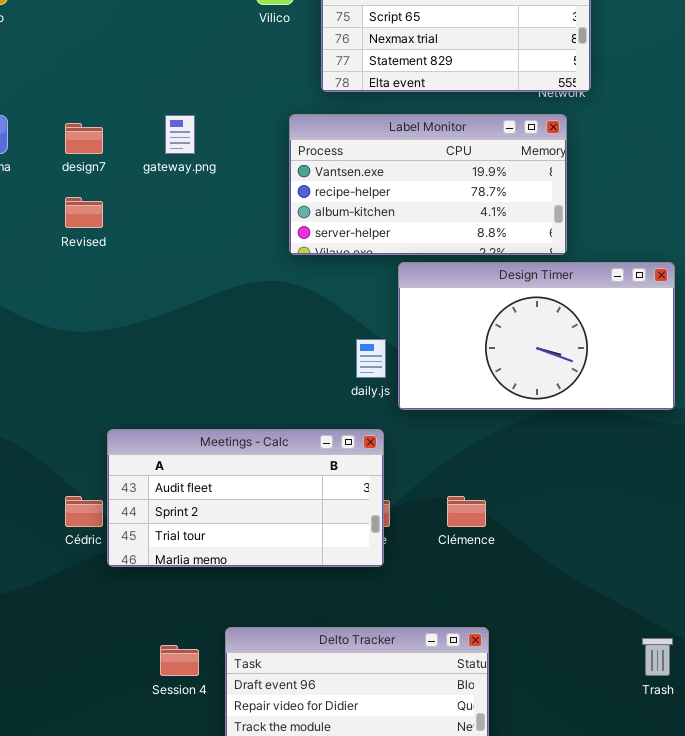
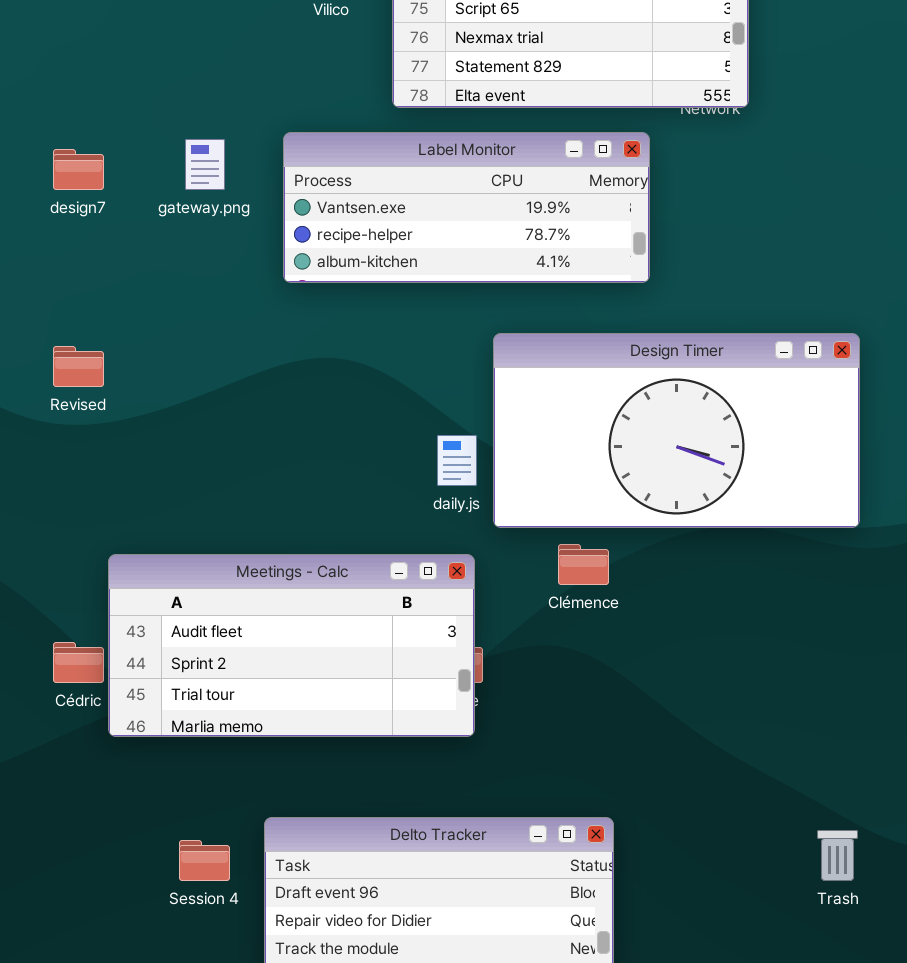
Label Monitor: [289,114,567,255] -> [283,132,650,283], moved, resized
Revised: [65,197,103,228] -> [53,346,104,387], moved
Clémence: [447,496,486,527] -> [558,544,609,585], moved

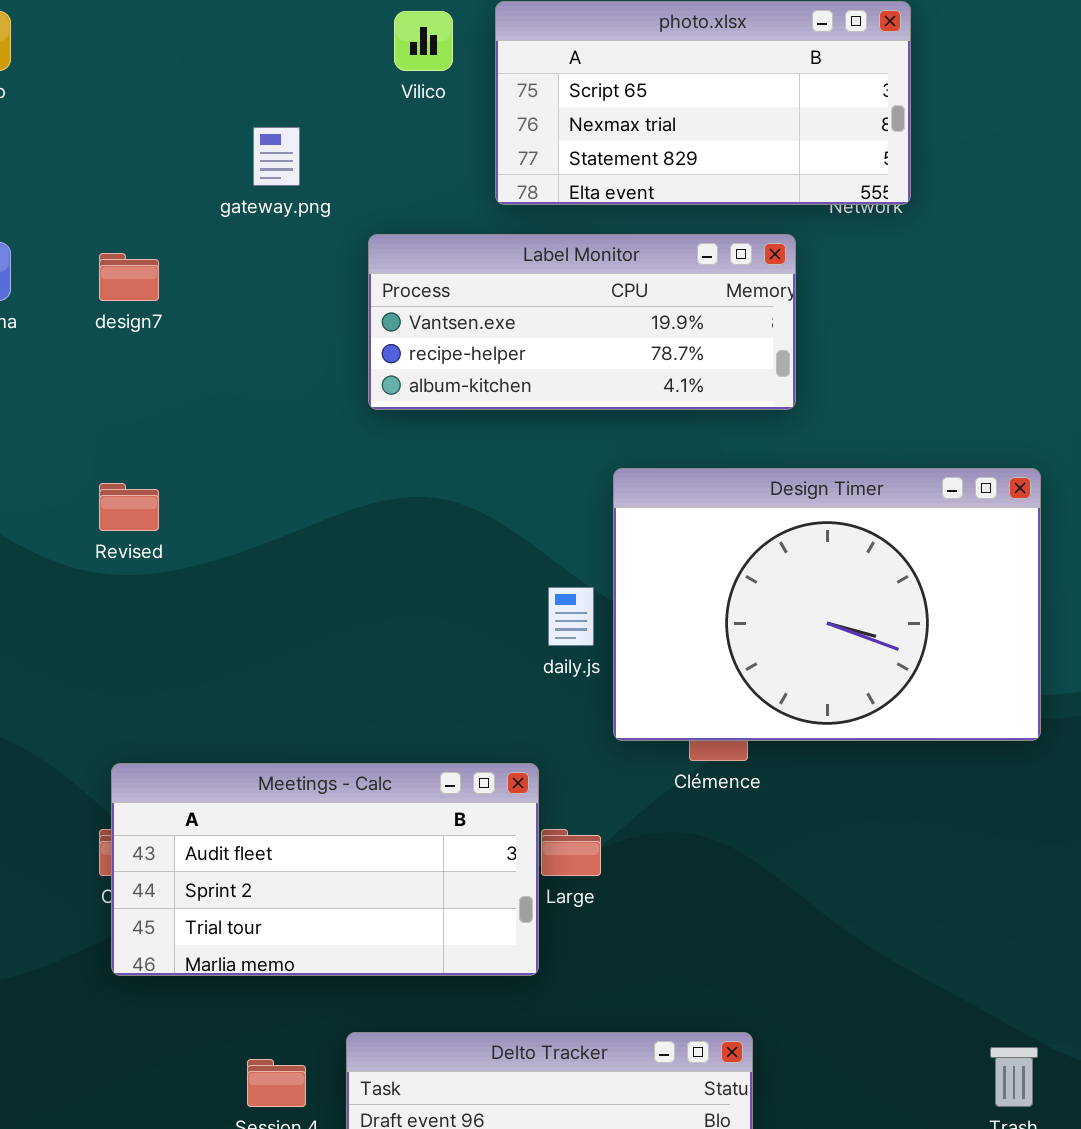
gateway.png: [185,139,225,190] -> [253,127,300,186], moved
Design Timer: [493,333,860,528] -> [613,468,1041,741], resized
Meetings - Calc: [108,554,475,737] -> [111,763,539,976], moved

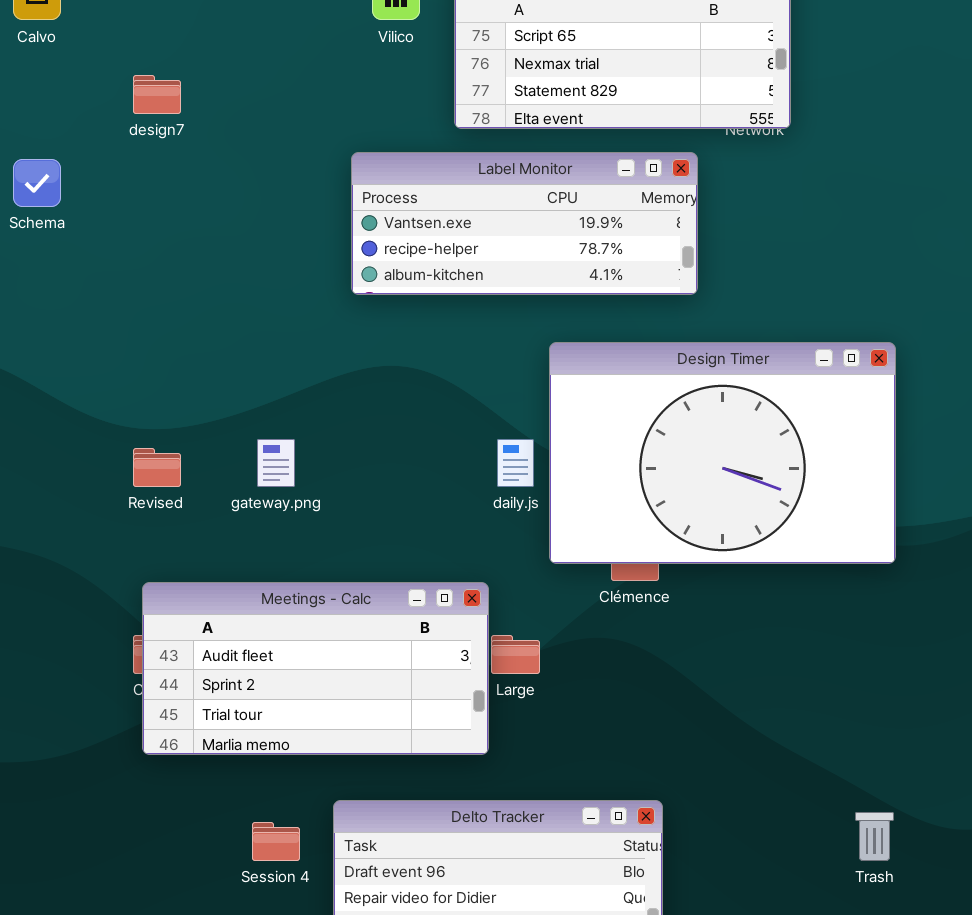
gateway.png: [253,127,300,186] -> [257,439,295,487], moved
design7: [99,253,159,301] -> [133,75,181,114], moved
Revised: [99,483,159,531] -> [133,448,181,487], moved

